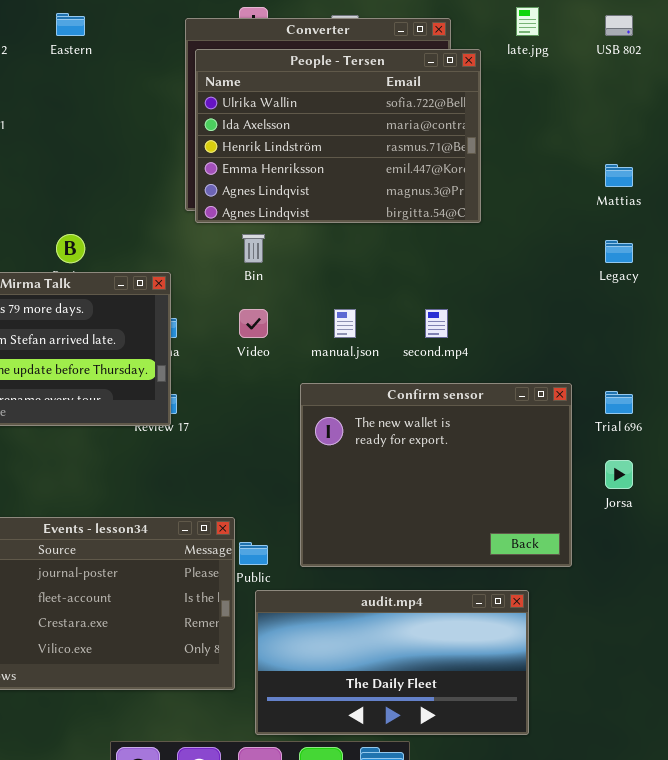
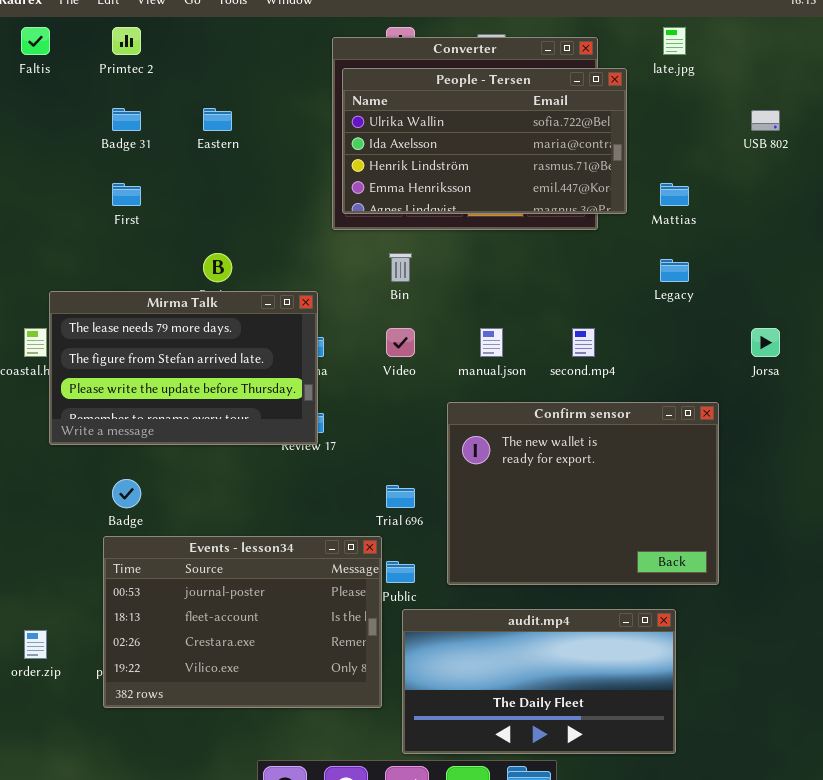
Eastern: [56,13,85,36] -> [203,108,232,131], moved
USB 802: [605,15,633,36] -> [751,110,780,131], moved
People - Tersen: [195,49,481,223] -> [342,68,627,214], resized
Mattias: [605,164,633,187] -> [660,183,689,206], moved
Legacy: [605,240,633,263] -> [660,259,689,282], moved
Trial 696: [605,391,633,414] -> [386,485,415,508], moved
Jorsa: [605,460,633,489] -> [751,328,780,357], moved

